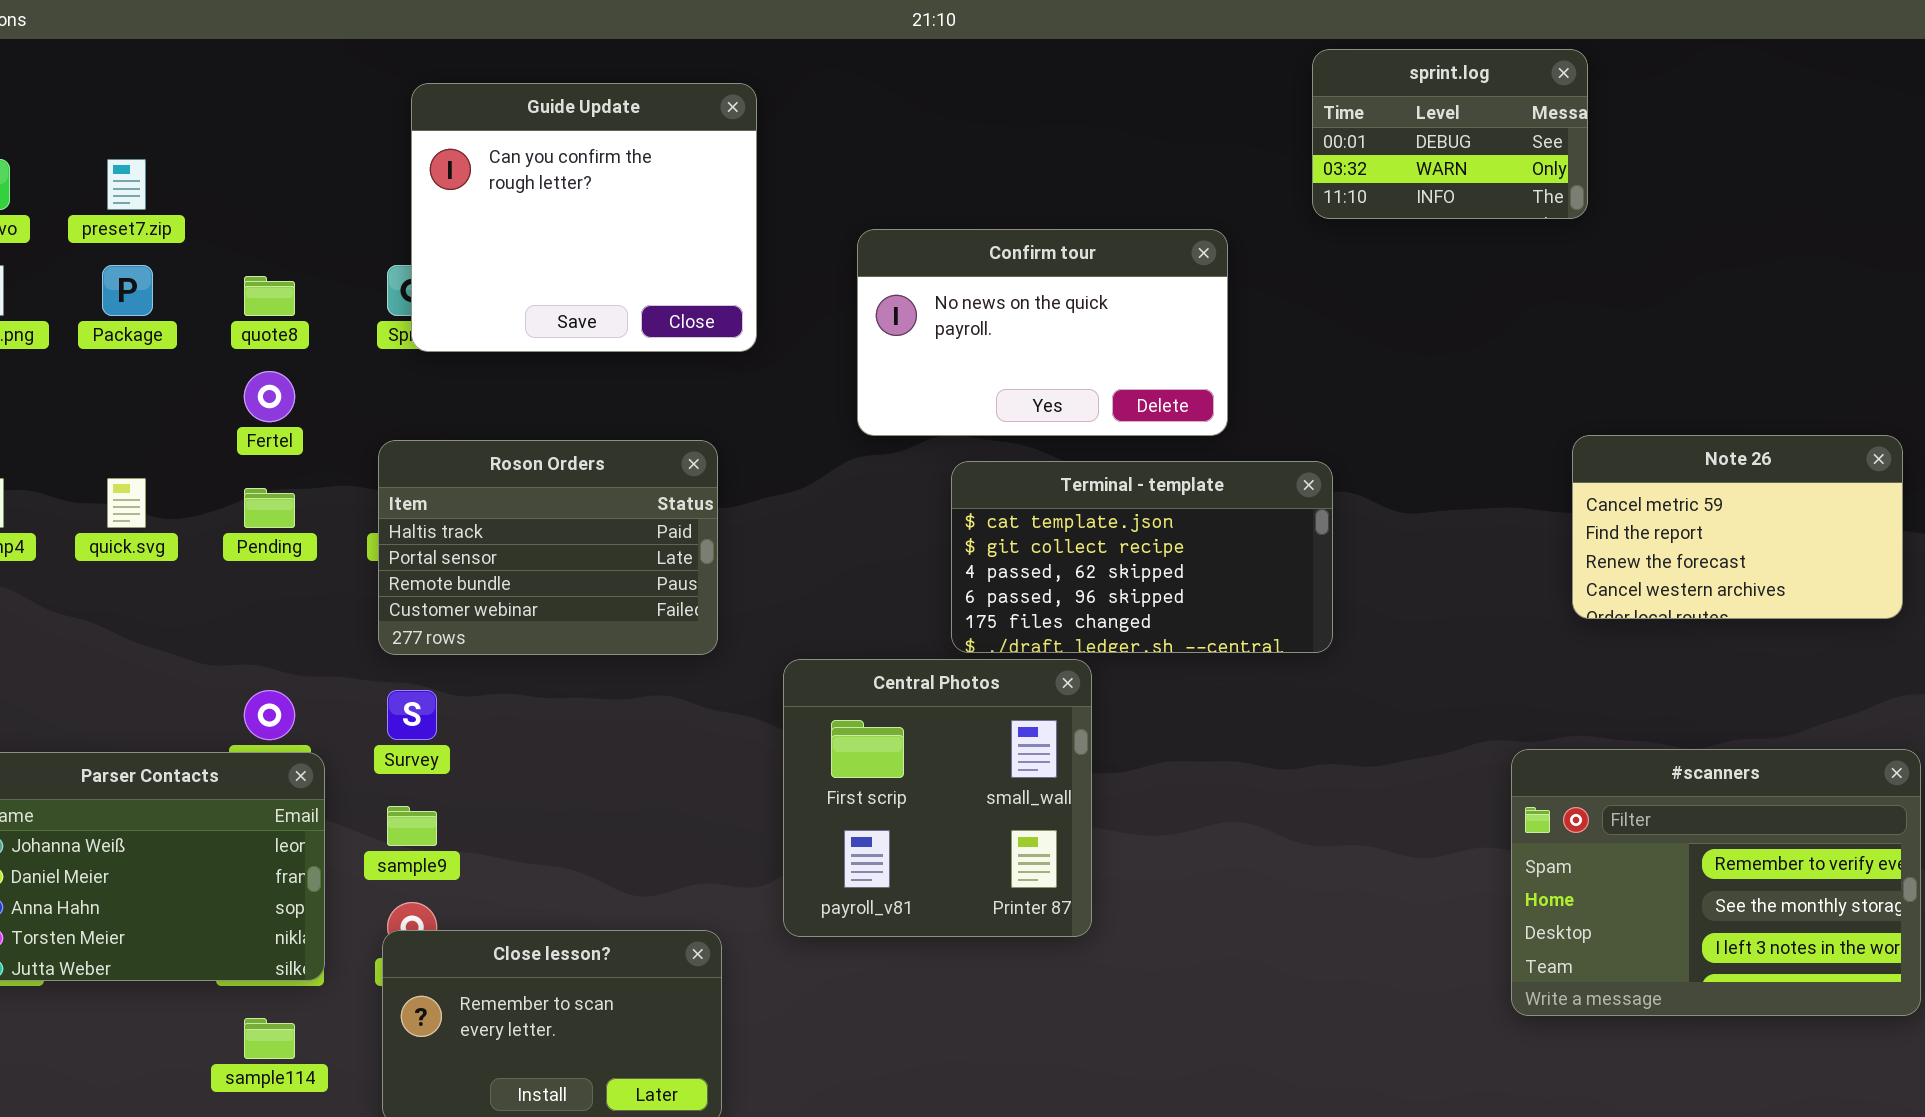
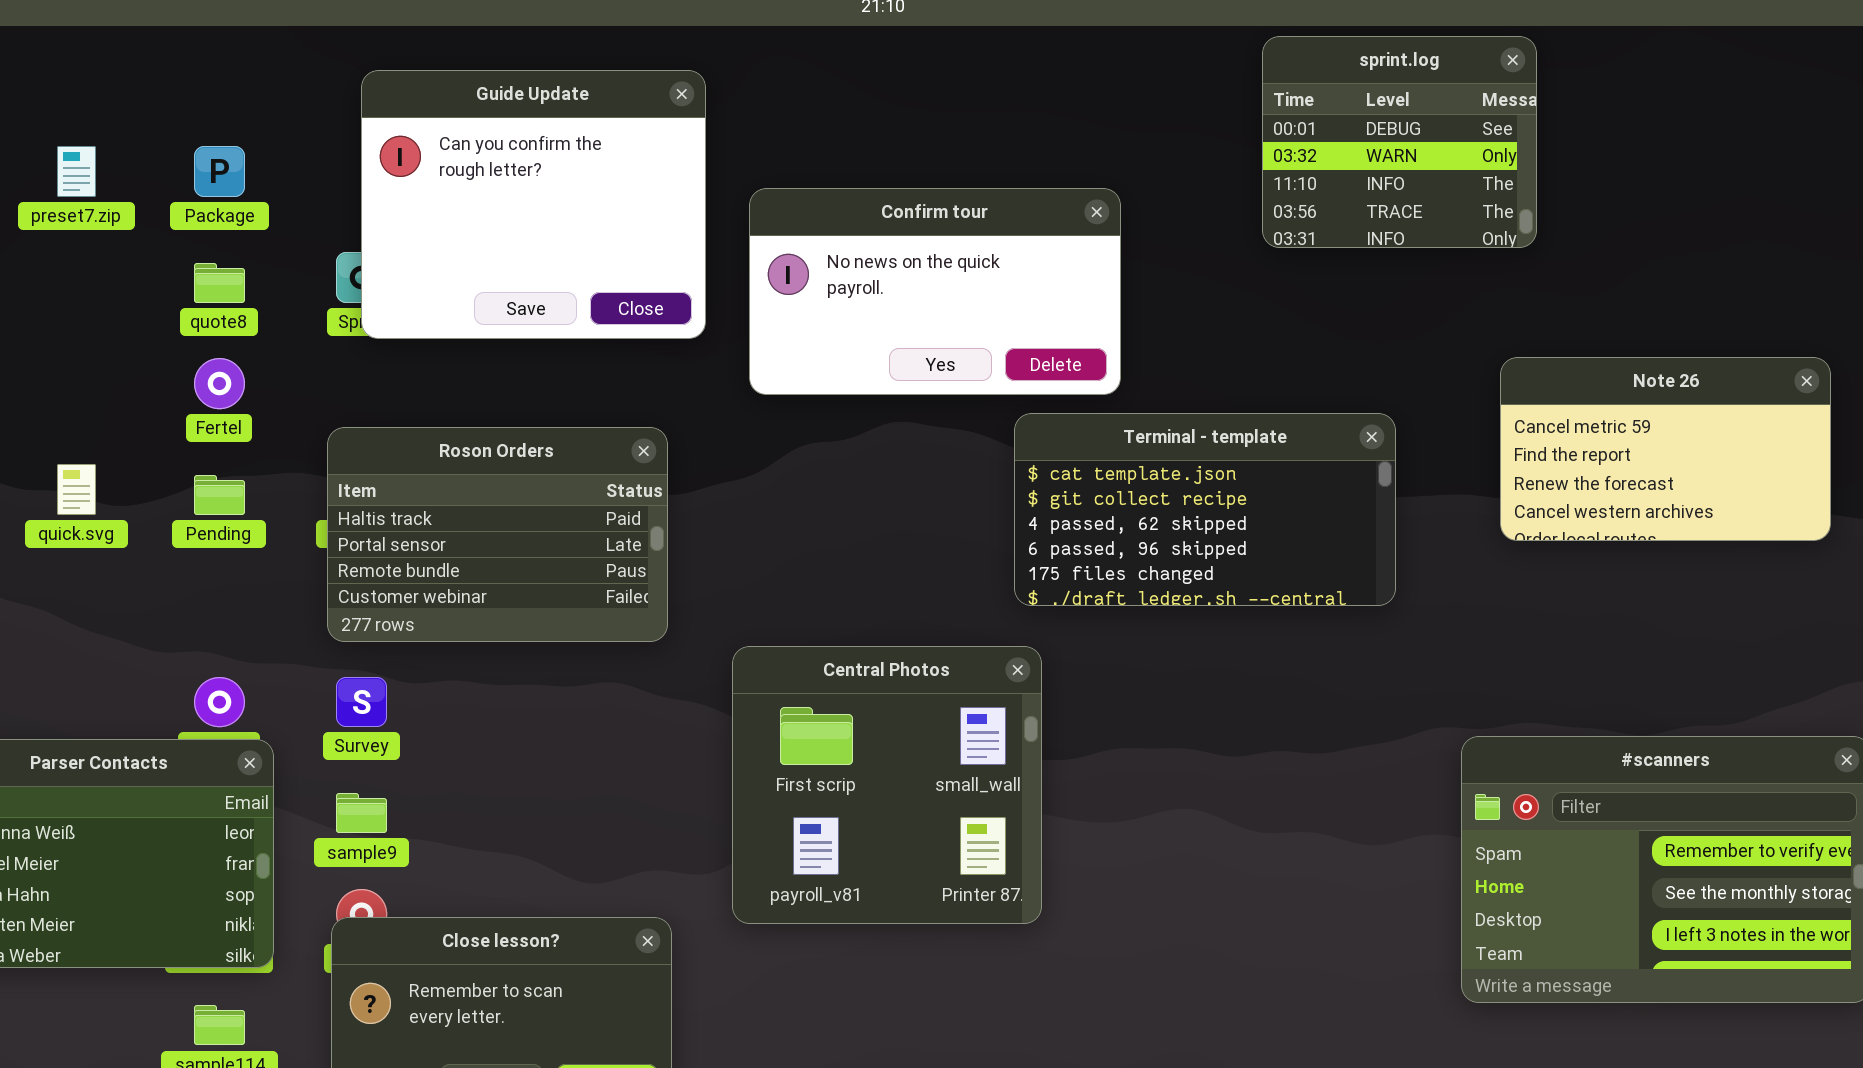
sprint.log: [1312,49,1588,219] -> [1262,36,1537,248], resized
Confirm tour: [857,229,1228,436] -> [749,188,1121,395], moved
Package: [102,265,153,316] -> [194,146,245,197], moved
Note 26: [1572,435,1903,619] -> [1500,357,1831,541], moved
Terminal - template: [951,461,1333,653] -> [1014,413,1396,606], moved

